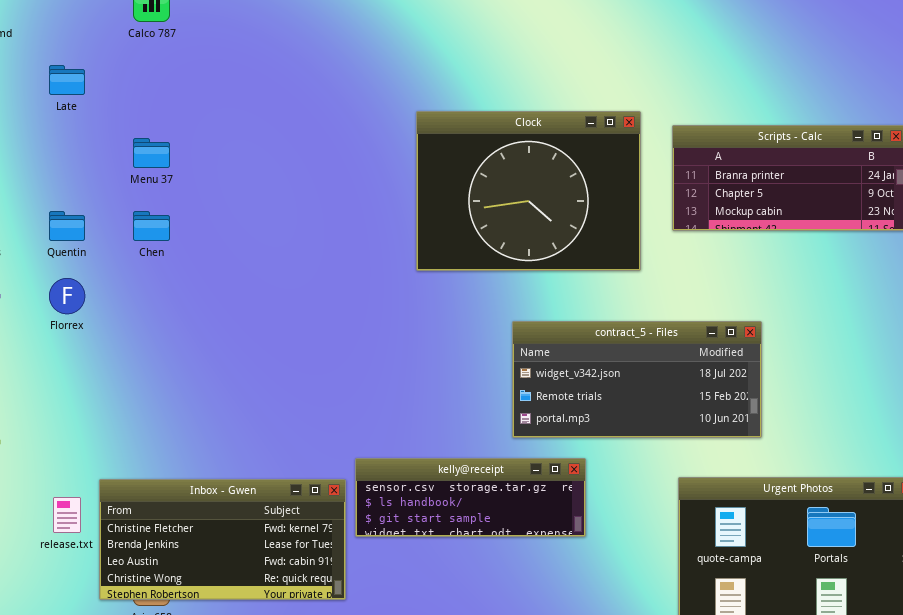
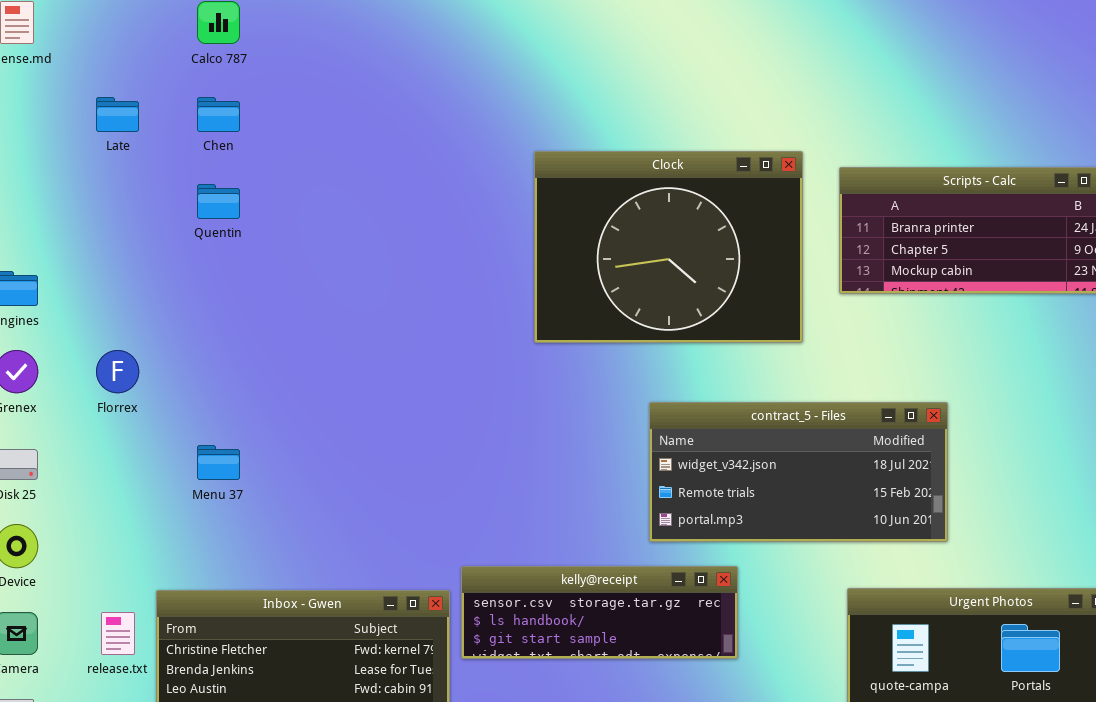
Menu 37: [133,138,170,168] -> [197,445,240,480], moved
Quentin: [49,211,85,241] -> [197,184,240,219], moved
Chen: [133,211,170,241] -> [197,97,240,132], moved

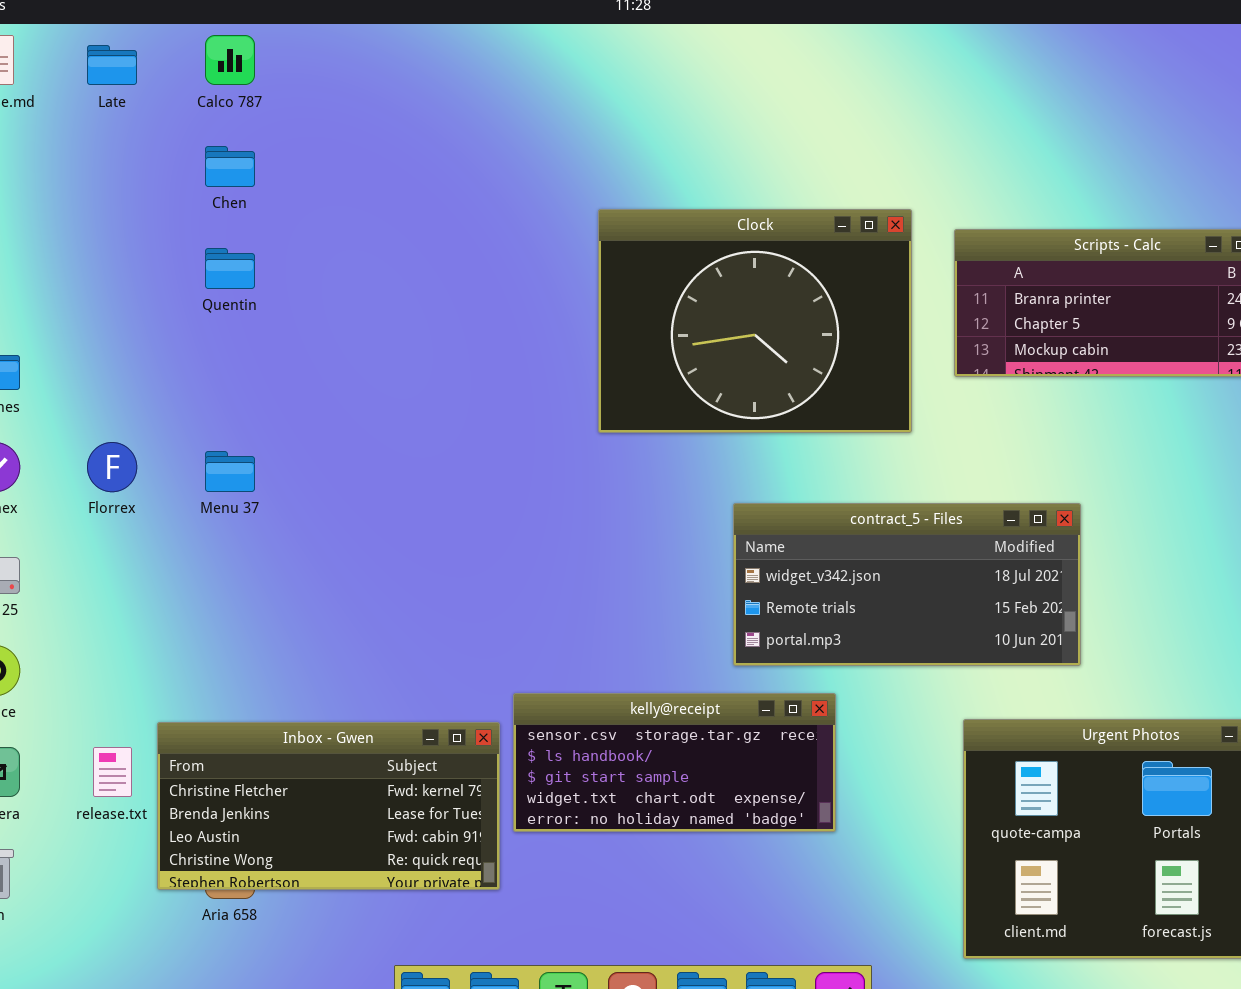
Late: [96,97,139,132] -> [87,45,137,85], moved
Menu 37: [197,445,240,480] -> [205,451,255,492], moved
kelly@receipt: [461,566,738,659] -> [513,693,836,832], resized

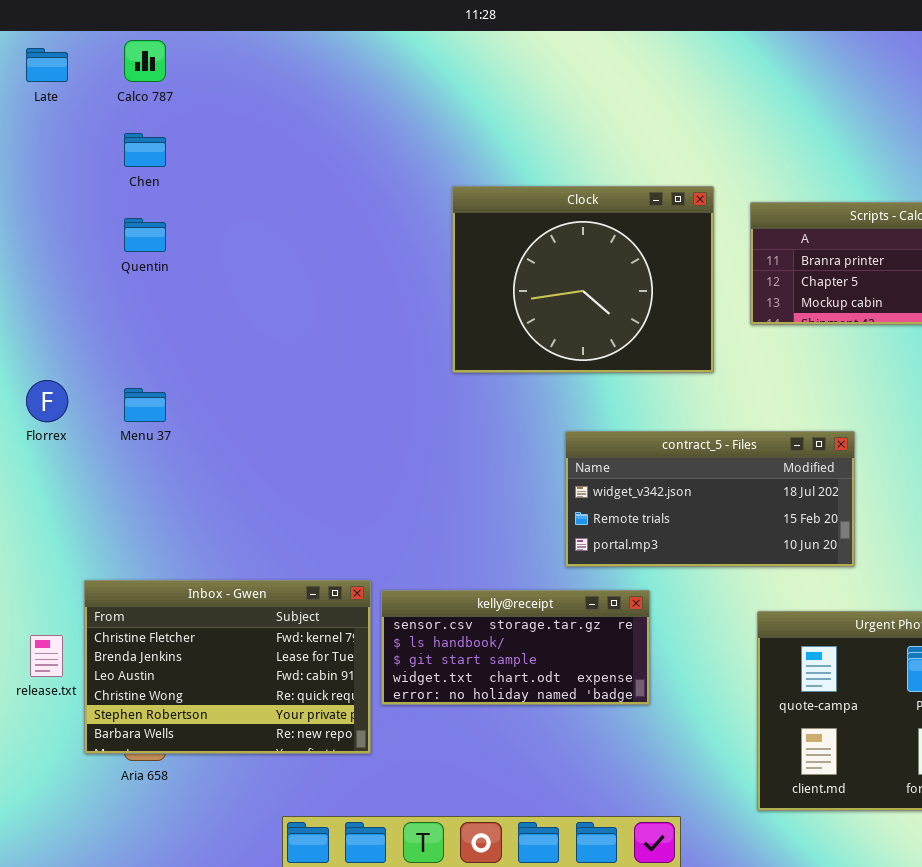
Inbox - Gwen: [157,722,500,890] -> [84,580,371,754], resized

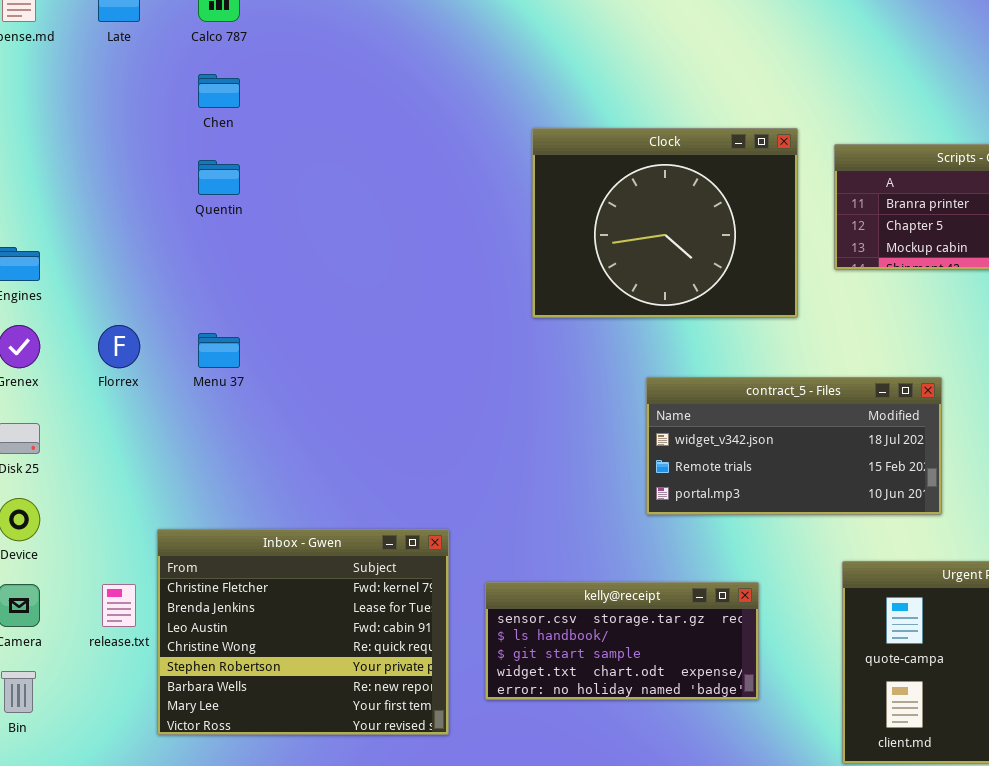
Inbox - Gwen: [84,580,371,754] -> [157,529,449,735], resized
kelly@receipt: [381,590,650,705] -> [485,582,759,700], moved

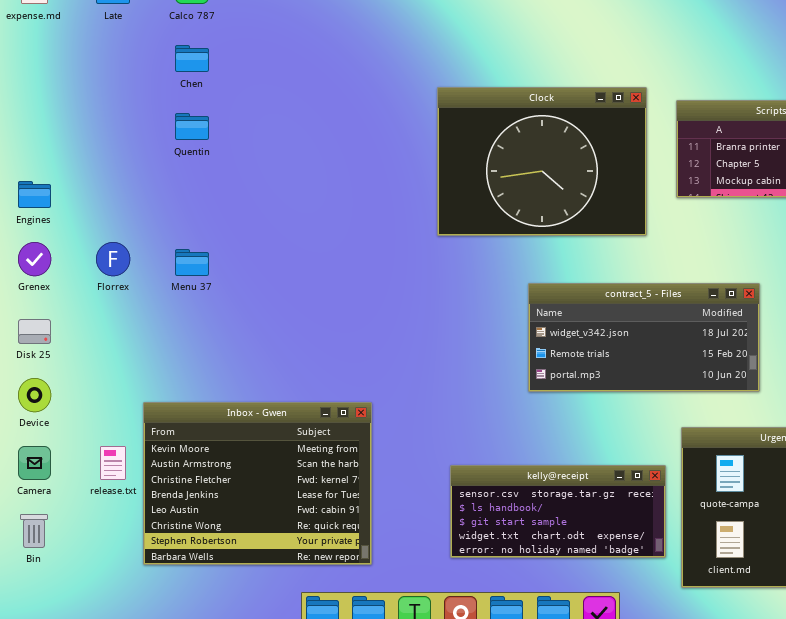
Inbox - Gwen: [157,529,449,735] -> [143,402,372,565], scrolled up 2 rows
kelly@receipt: [485,582,759,700] -> [450,465,666,558], moved

